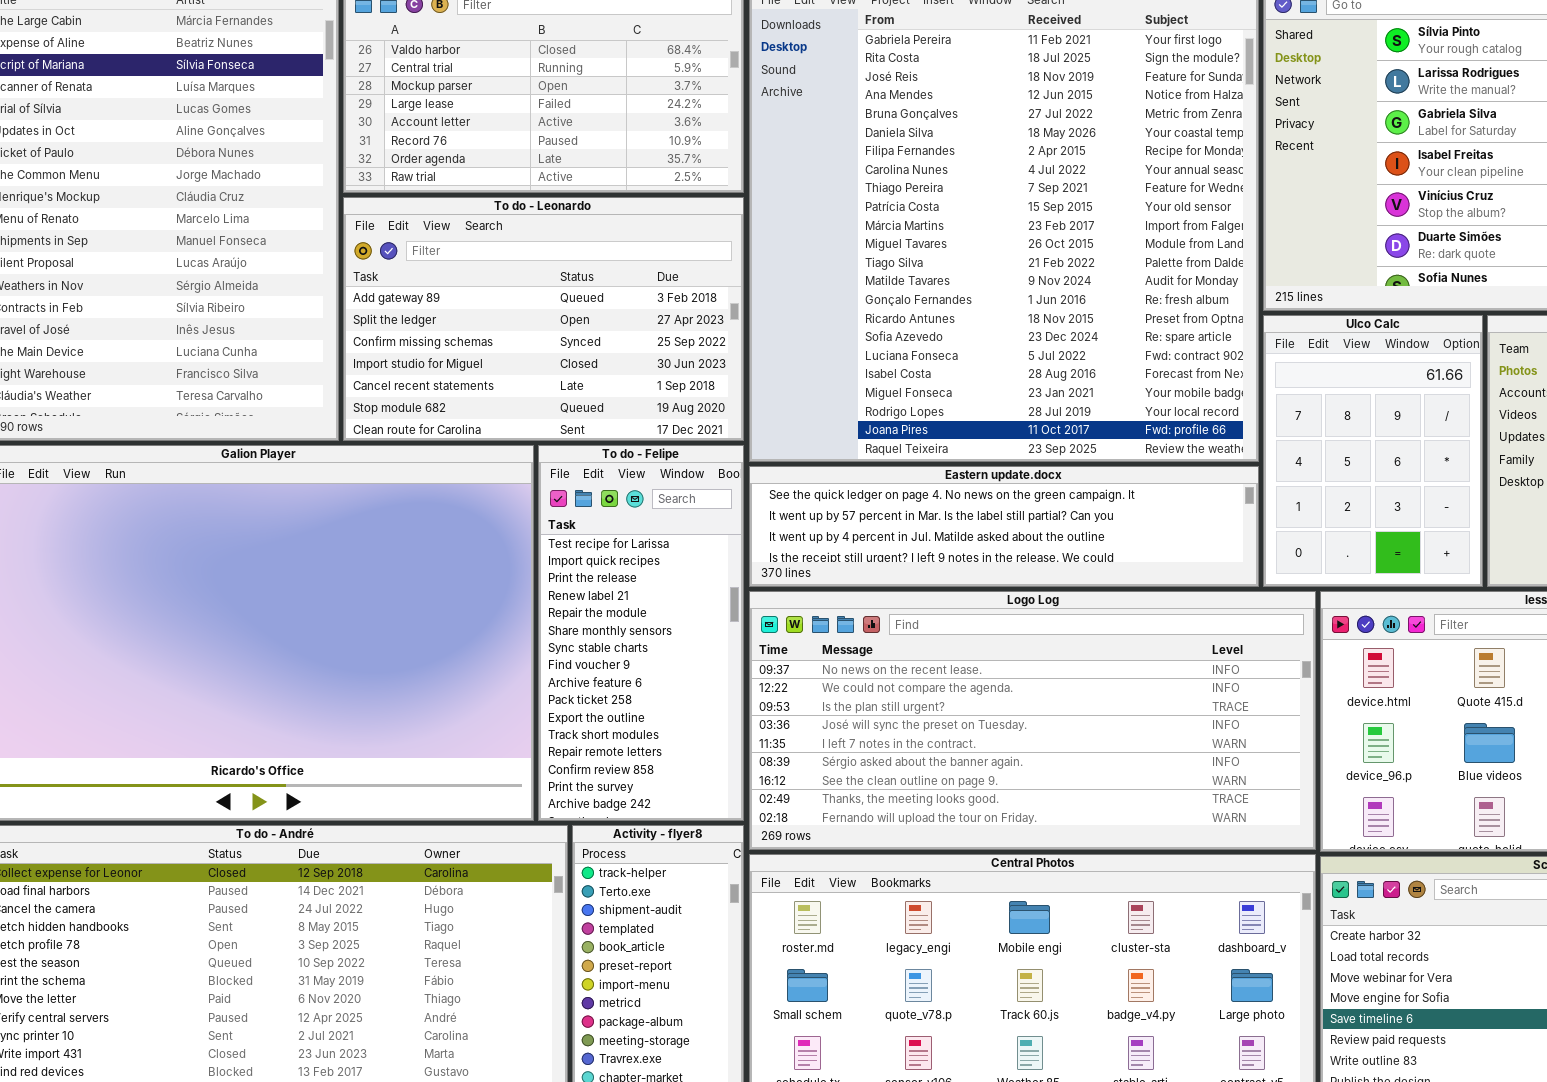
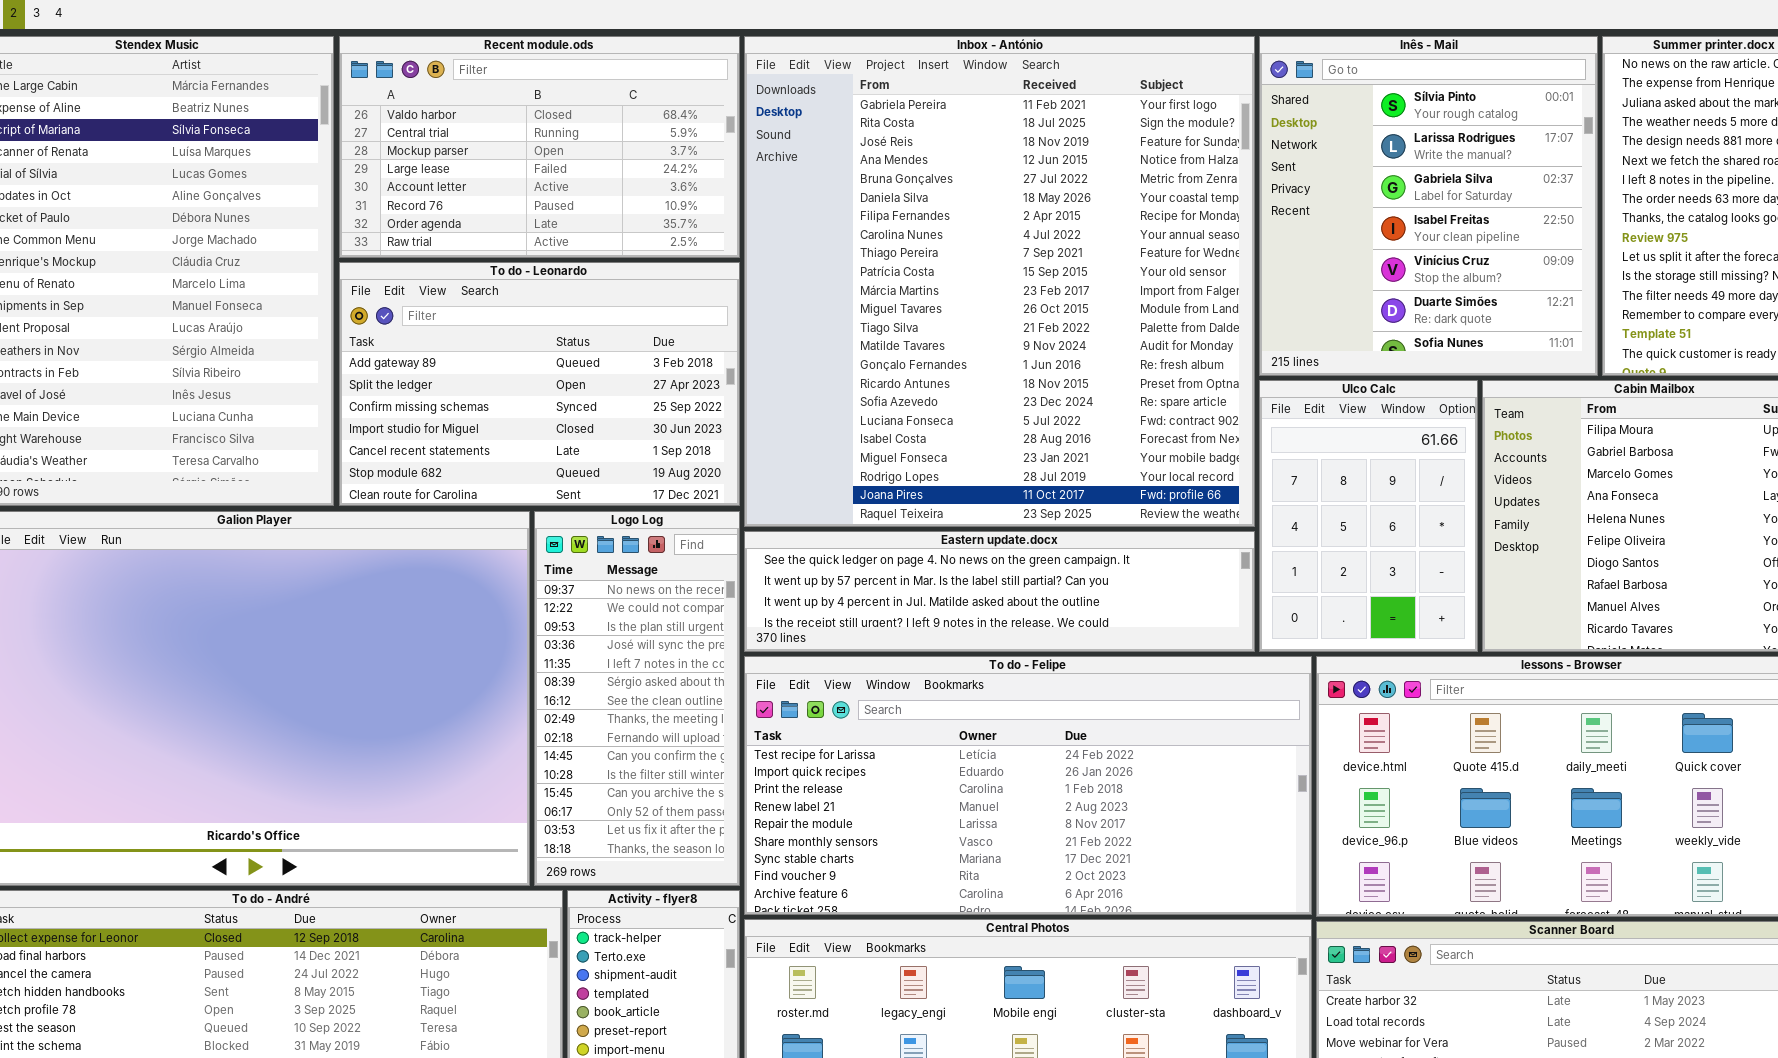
To do - Felipe: [538,445,744,821] -> [744,656,1312,915], moved, resized
Logo Log: [749,591,1316,850] -> [534,511,740,886], moved, resized

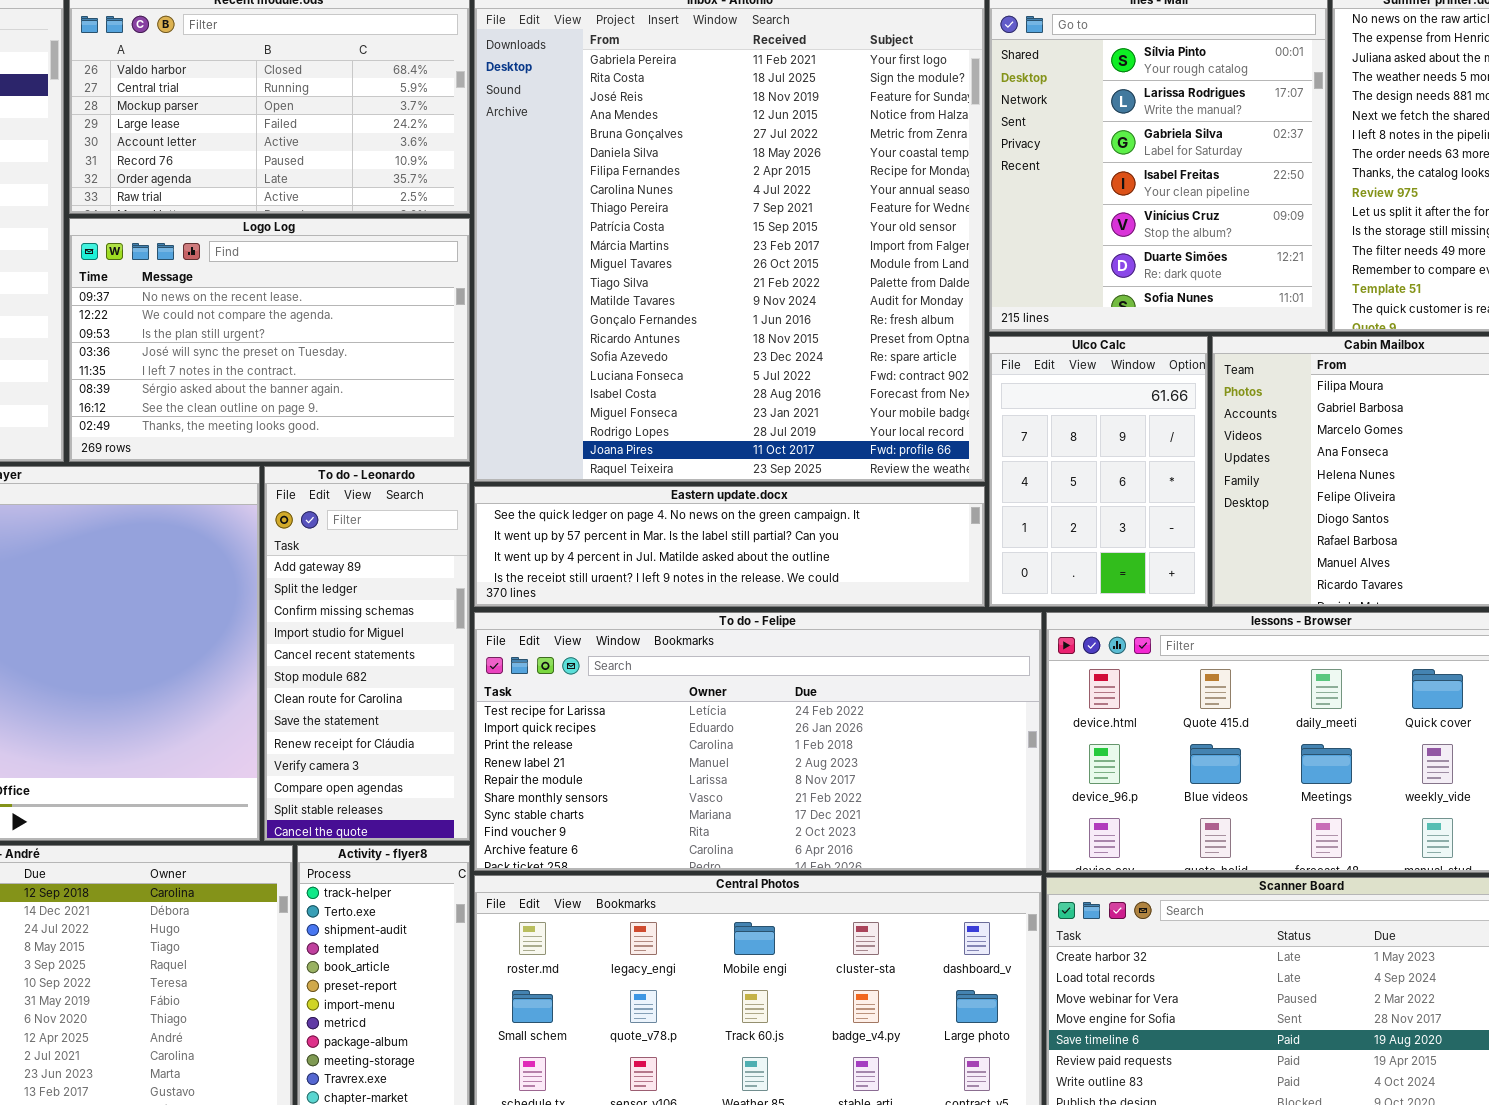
To do - Leonardo: [339,262,740,506] -> [264,466,470,841], moved, resized
Logo Log: [534,511,740,886] -> [69,218,470,462], moved, resized

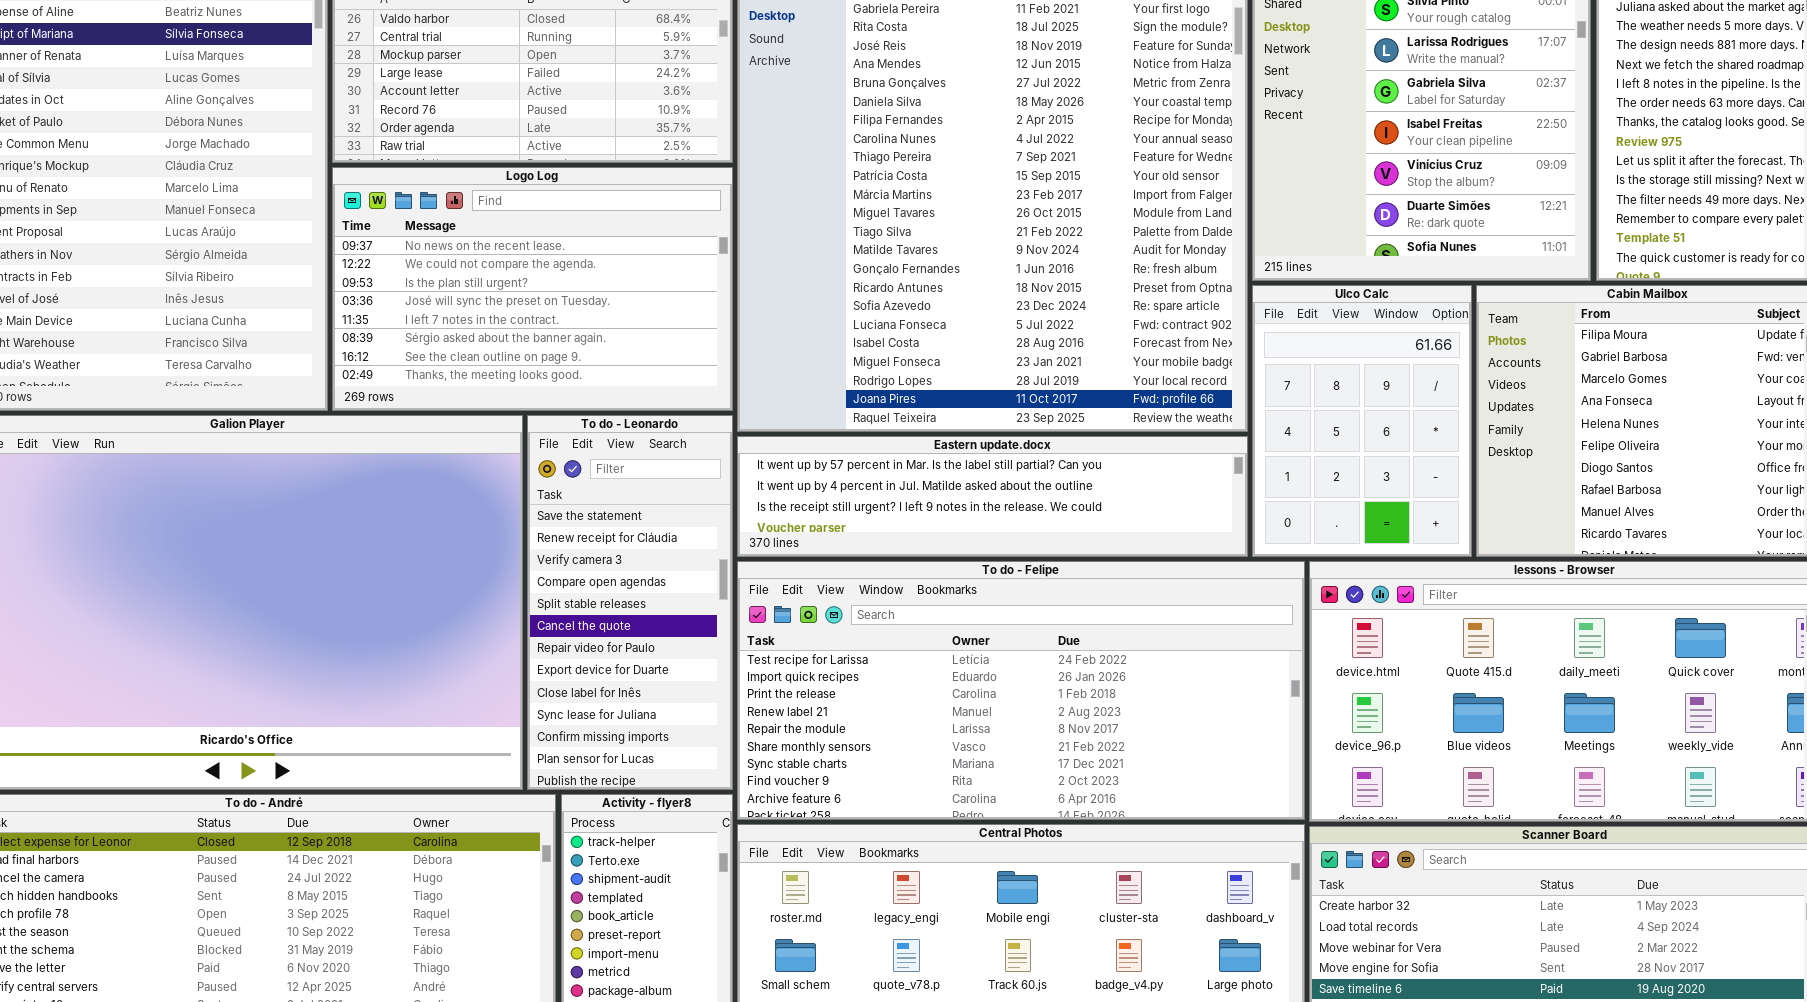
To do - Leonardo: [264,466,470,841] -> [527,415,733,790], scrolled down 7 rows
Eastern update.docx: [474,486,985,607] -> [737,436,1248,557], scrolled down 1 row

